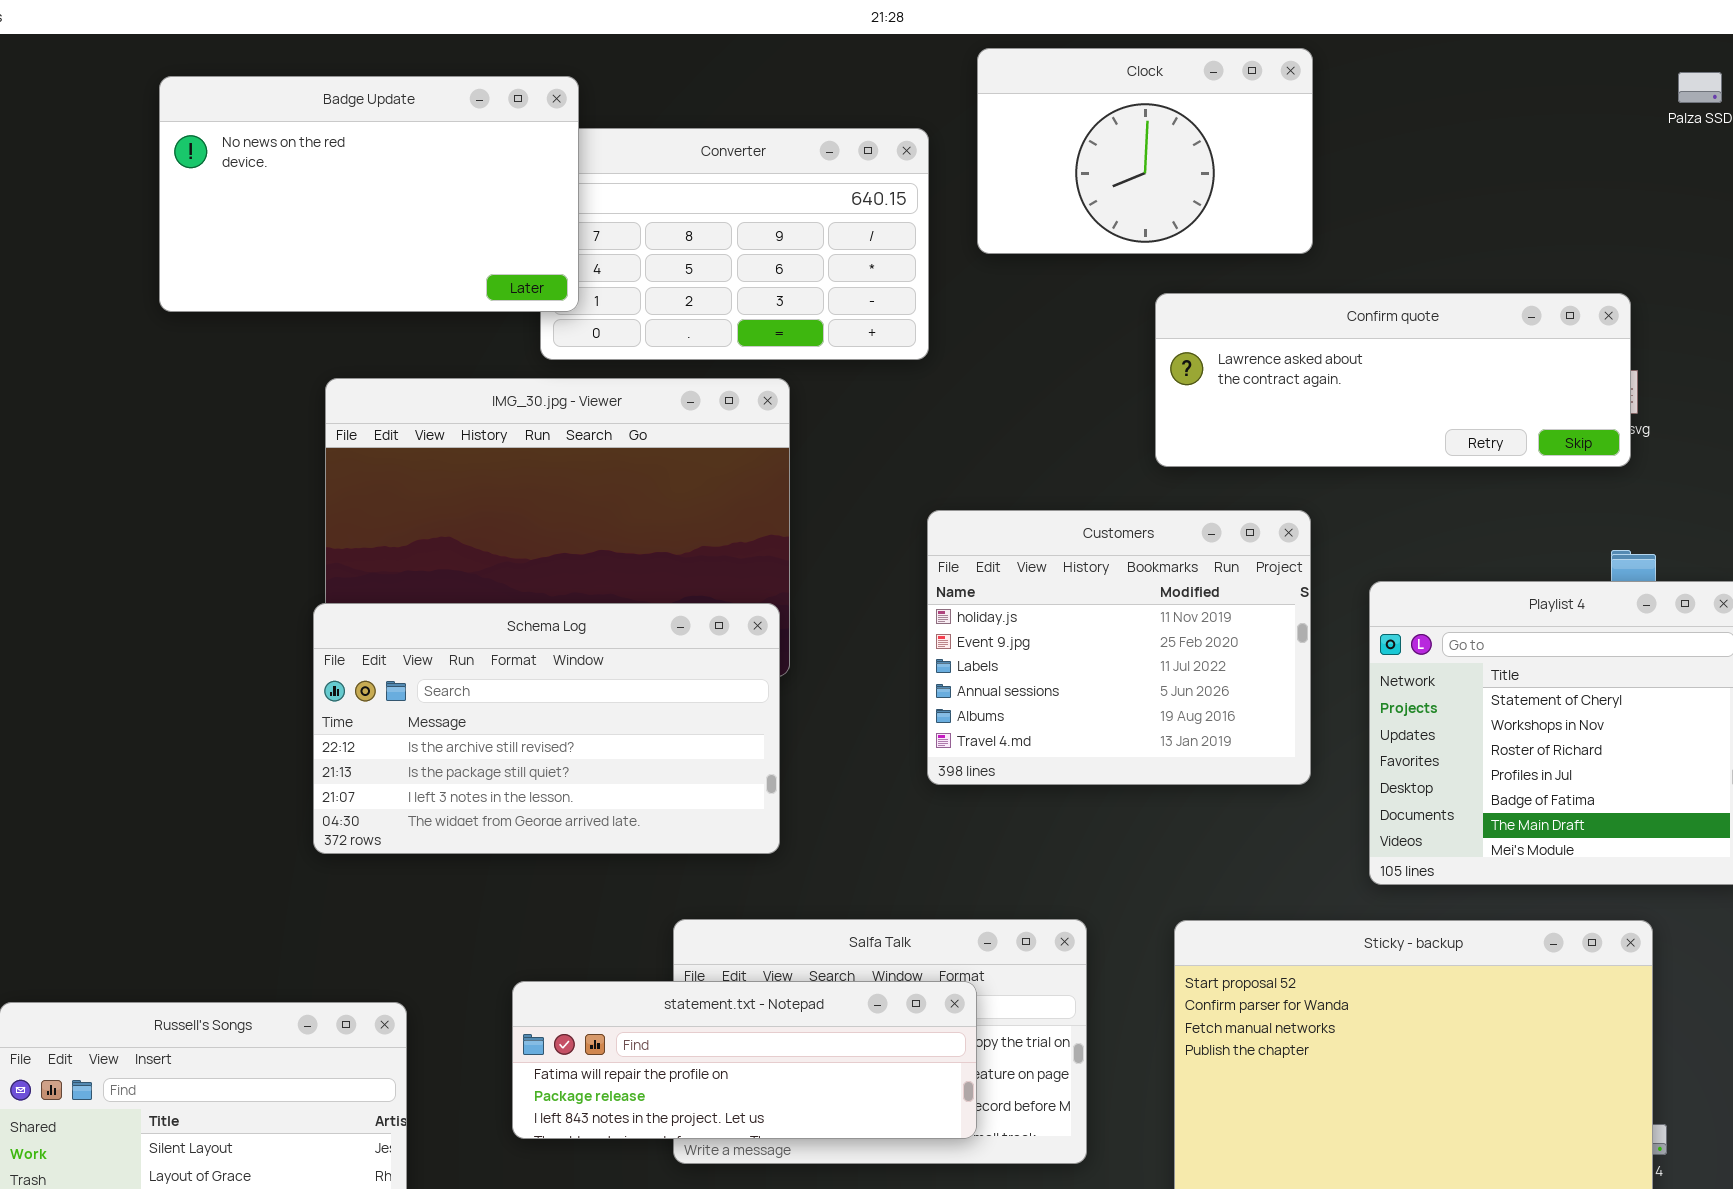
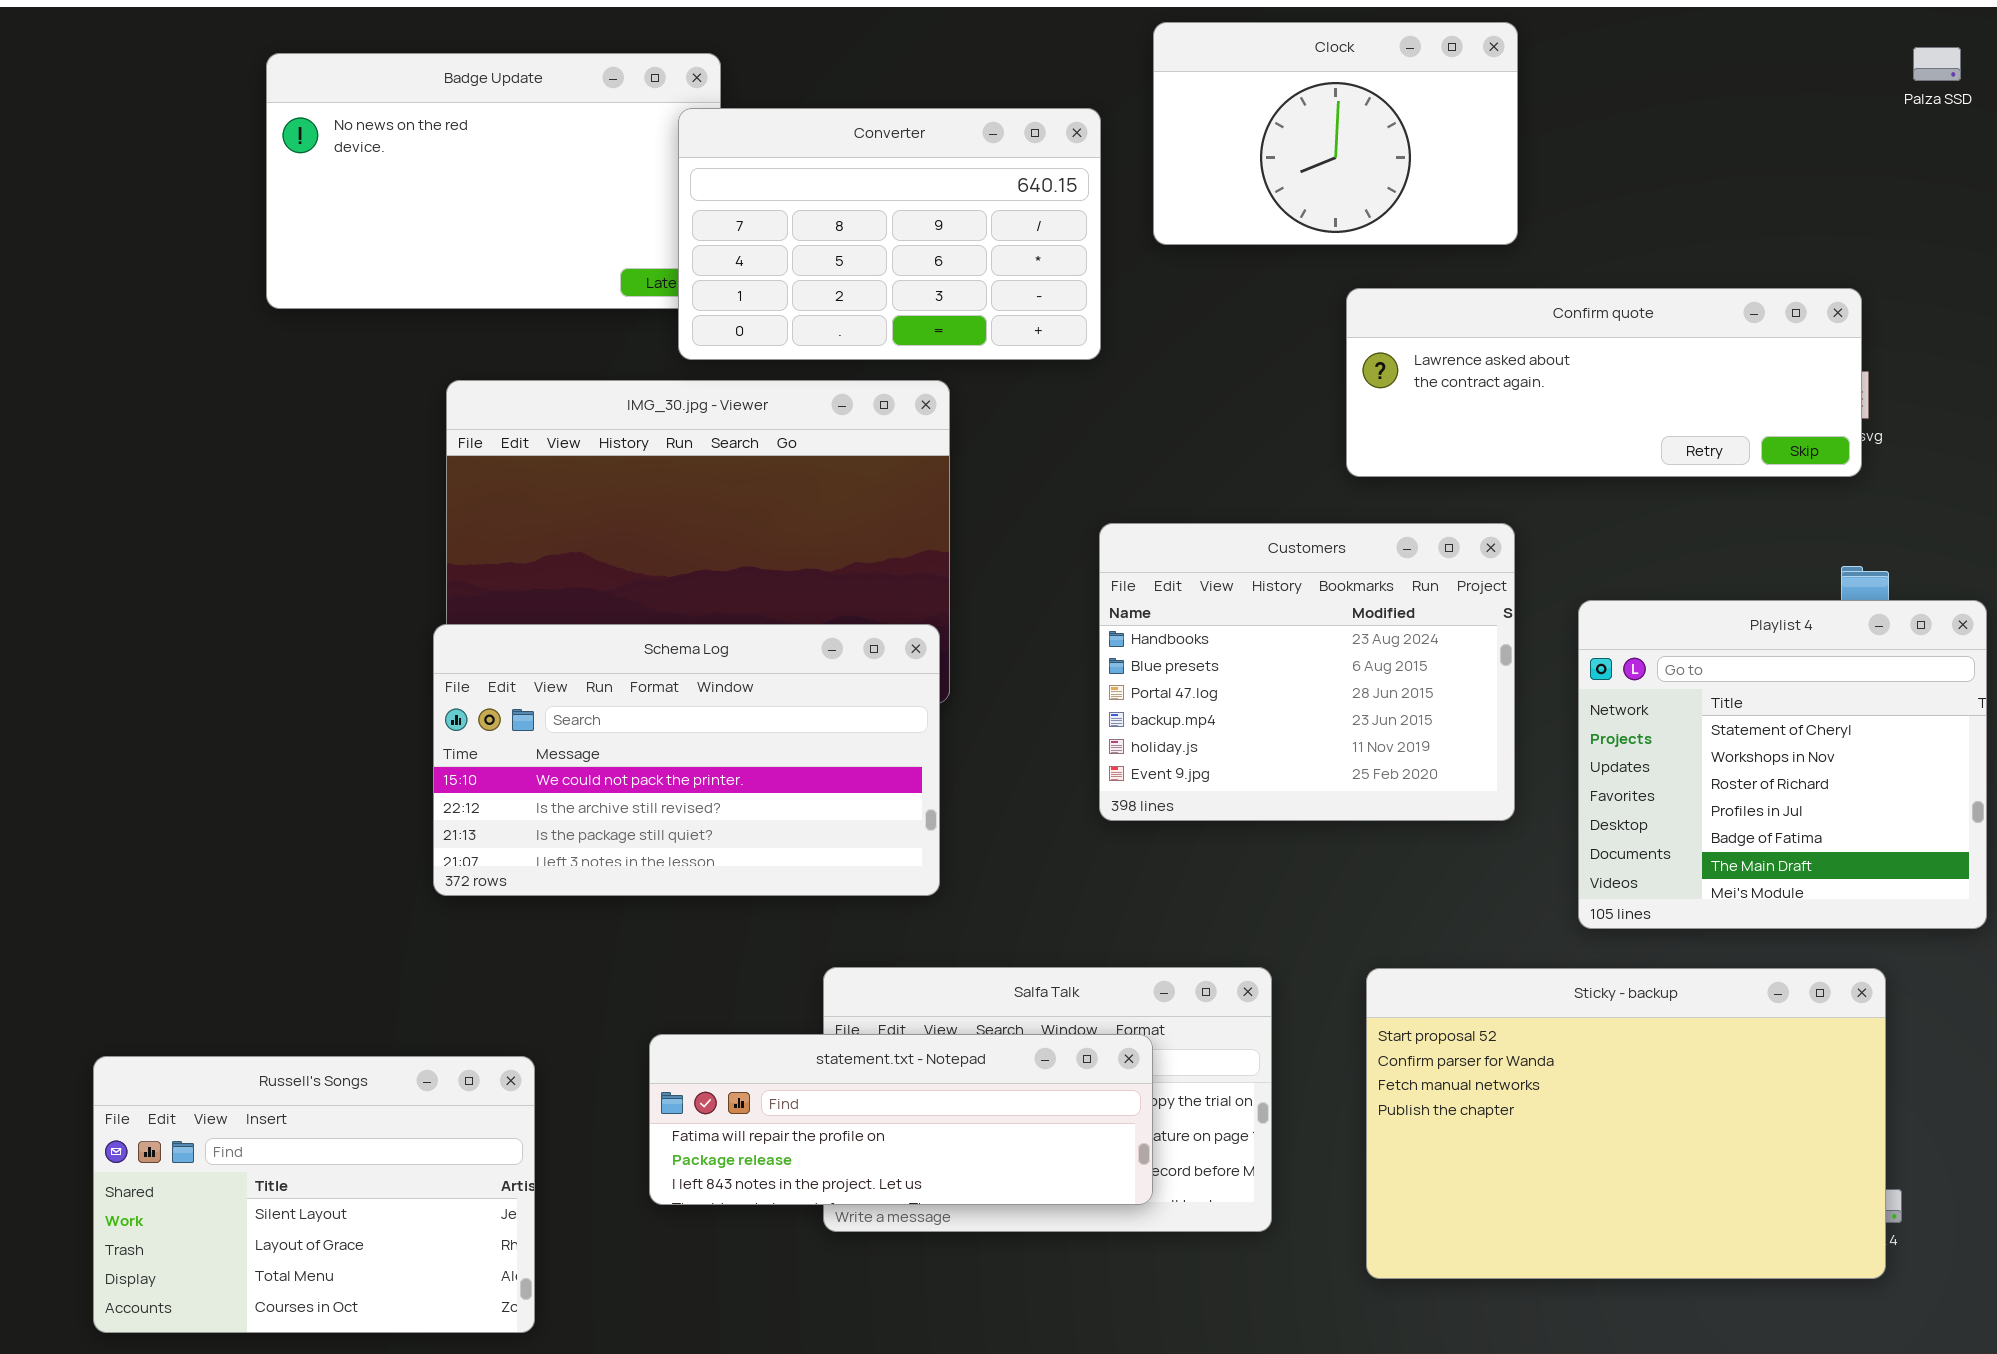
Converter: [540,128,929,360] -> [678,108,1101,360], raised
Customers: [927,510,1311,785] -> [1099,523,1515,821], scrolled up 4 rows
Schema Log: [313,603,780,854] -> [433,624,940,896], scrolled up 1 row

